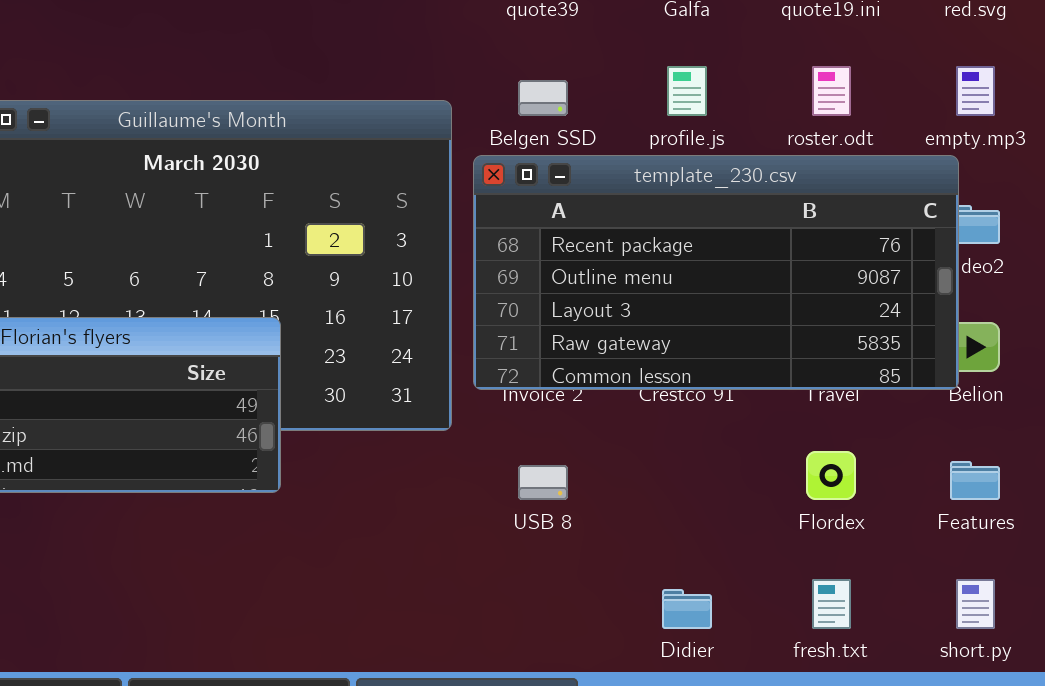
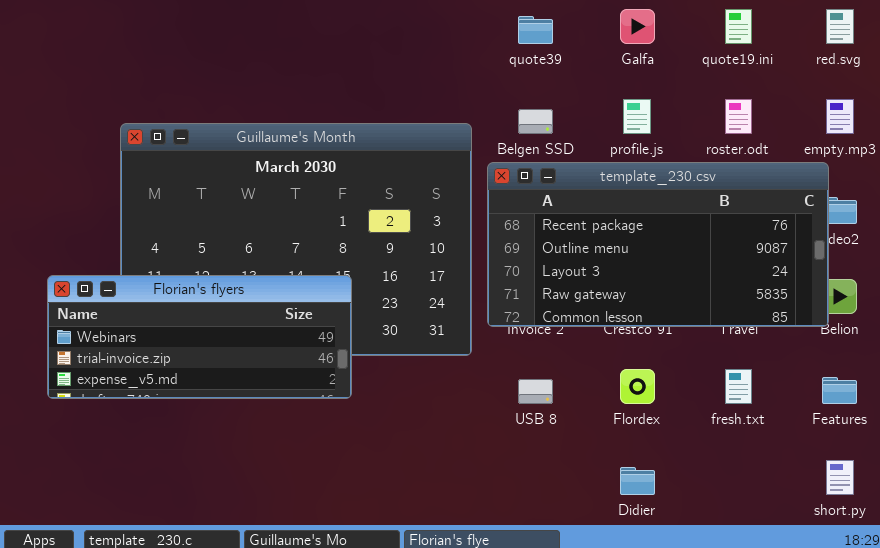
Flordex: [806,451,856,500] -> [620,369,655,404], moved
fresh.txt: [812,579,851,629] -> [725,369,752,404], moved

